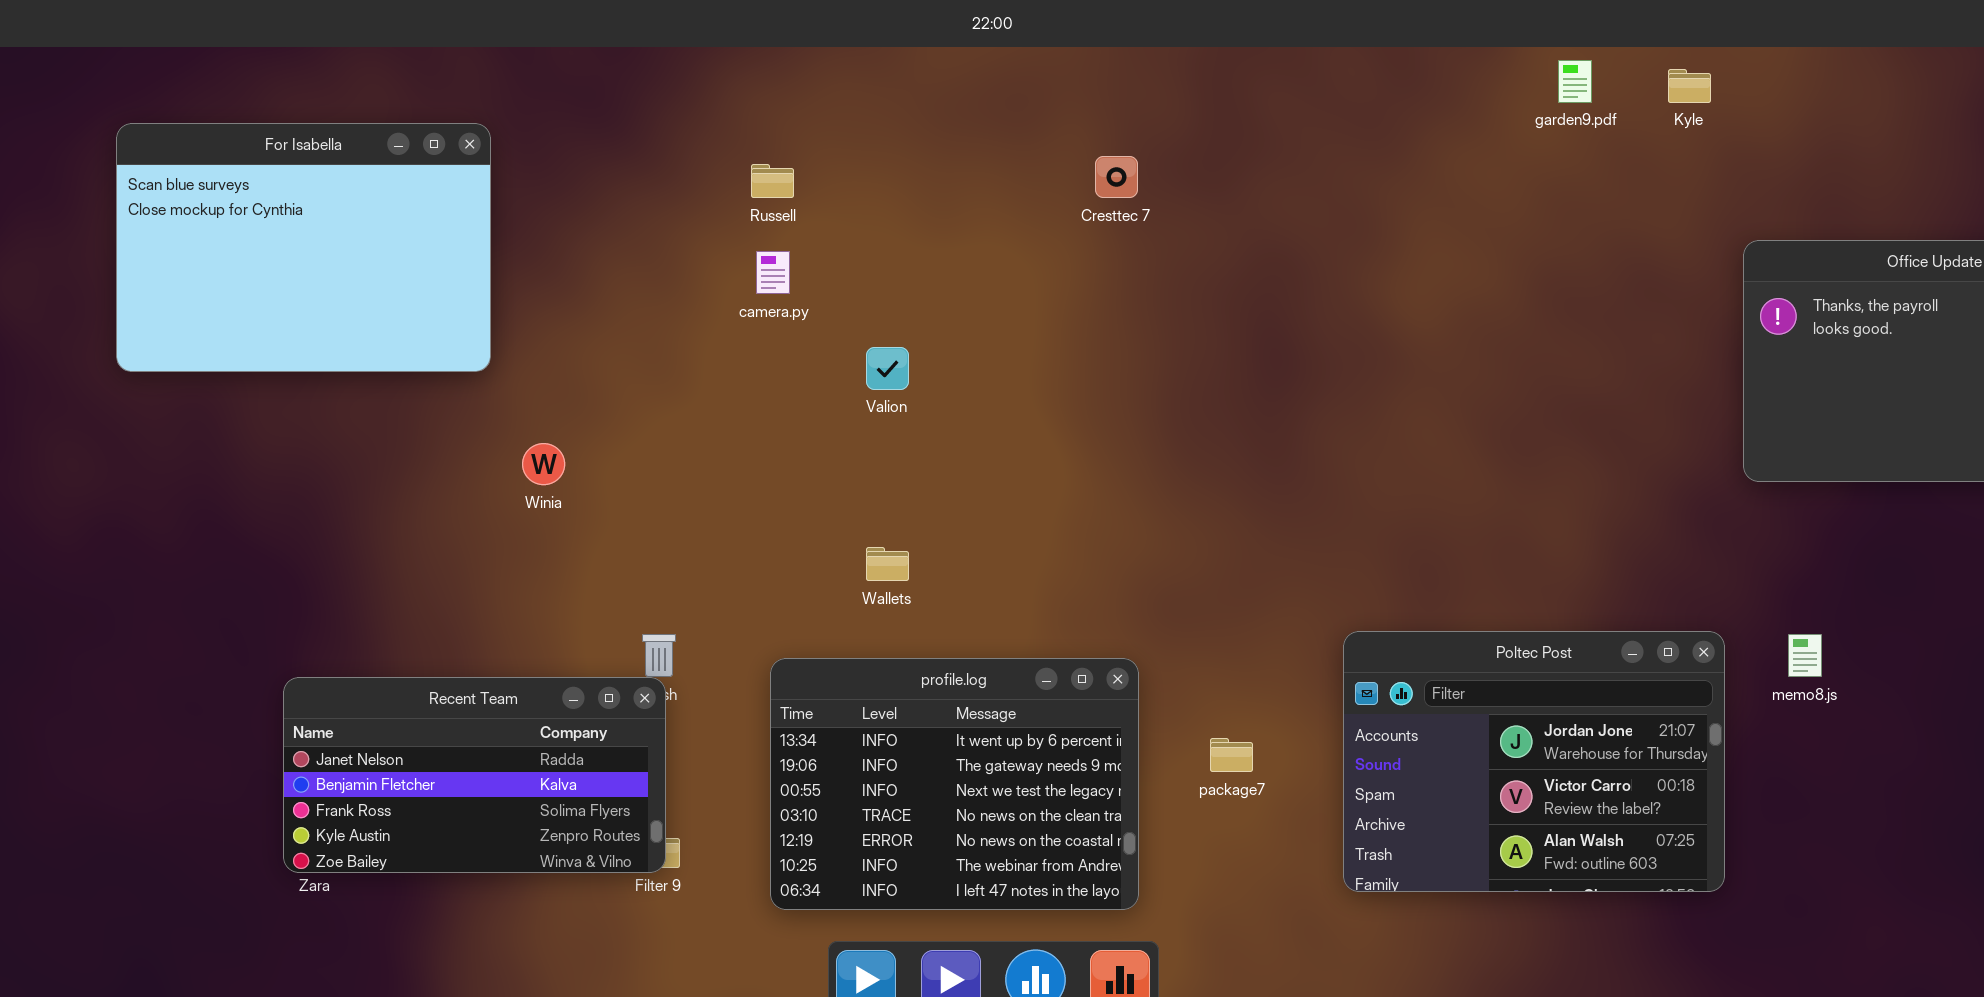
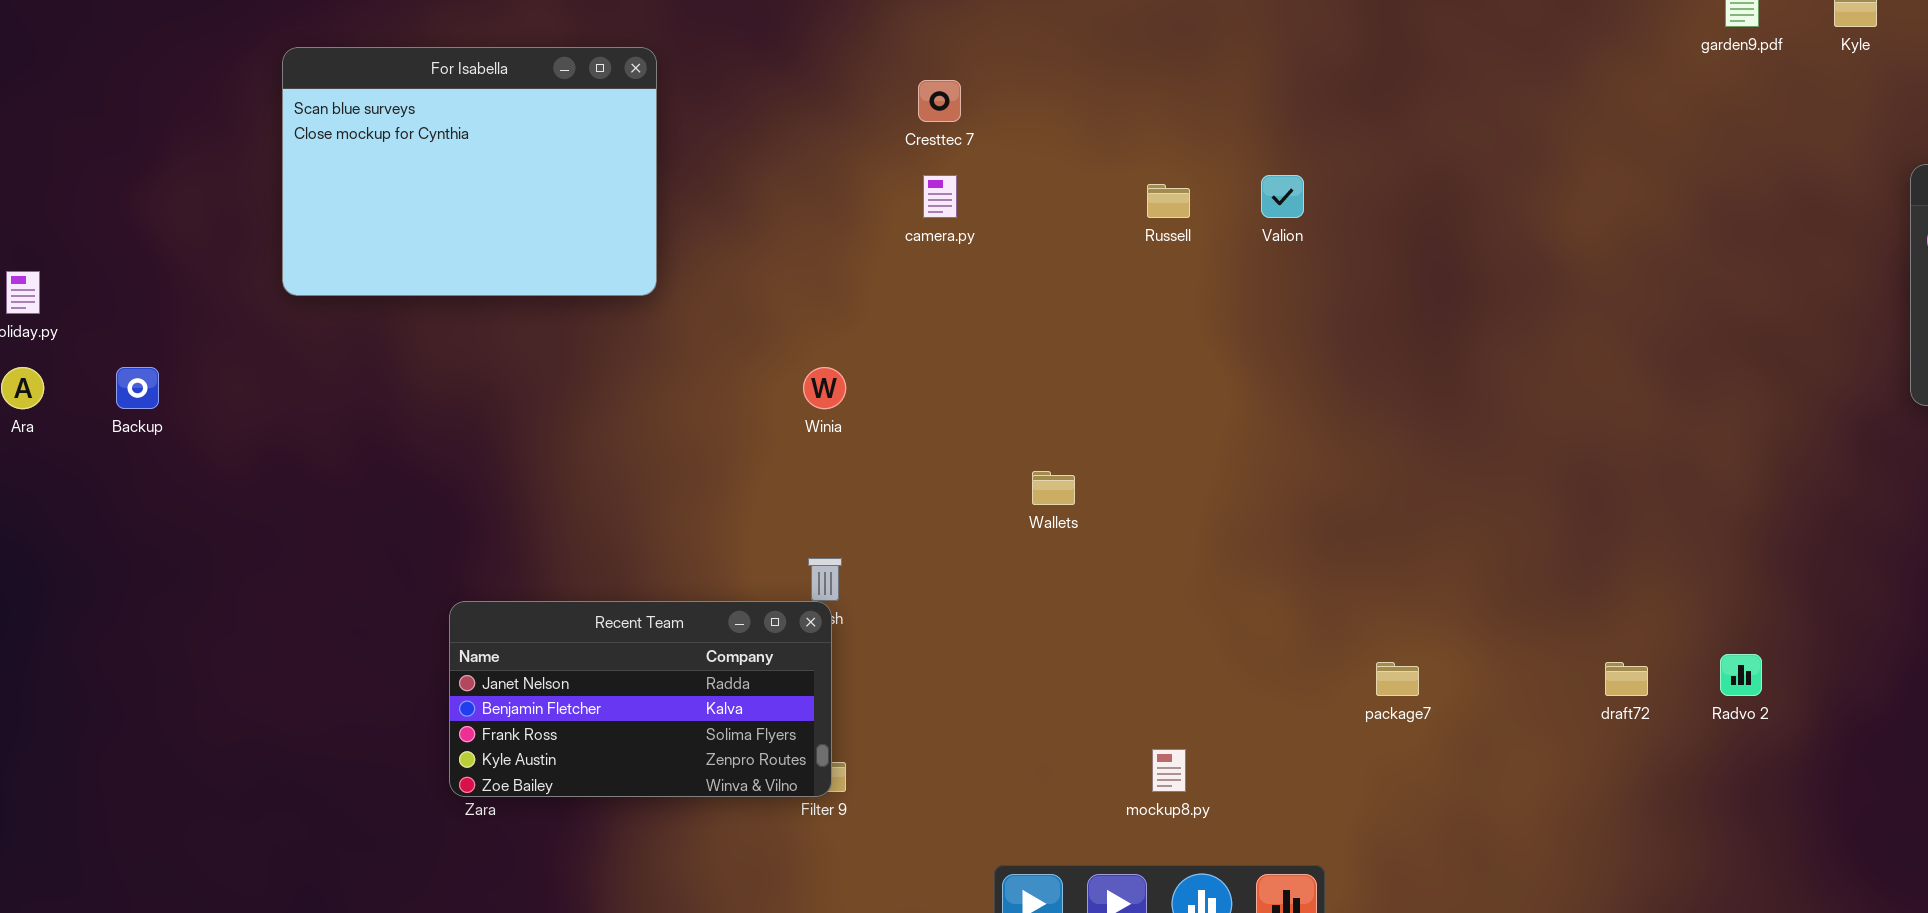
Cresttec 7: [1095,156,1138,198] -> [918,80,961,122], moved
Russell: [751,164,794,198] -> [1147,184,1190,218], moved
Valion: [866,347,909,390] -> [1261,175,1304,218], moved
Winia: [522,443,565,485] -> [803,367,846,409], moved
Poltec Post: [1343,631,1725,892] -> none, closed
profile.log: [770,658,1139,910] -> none, closed

